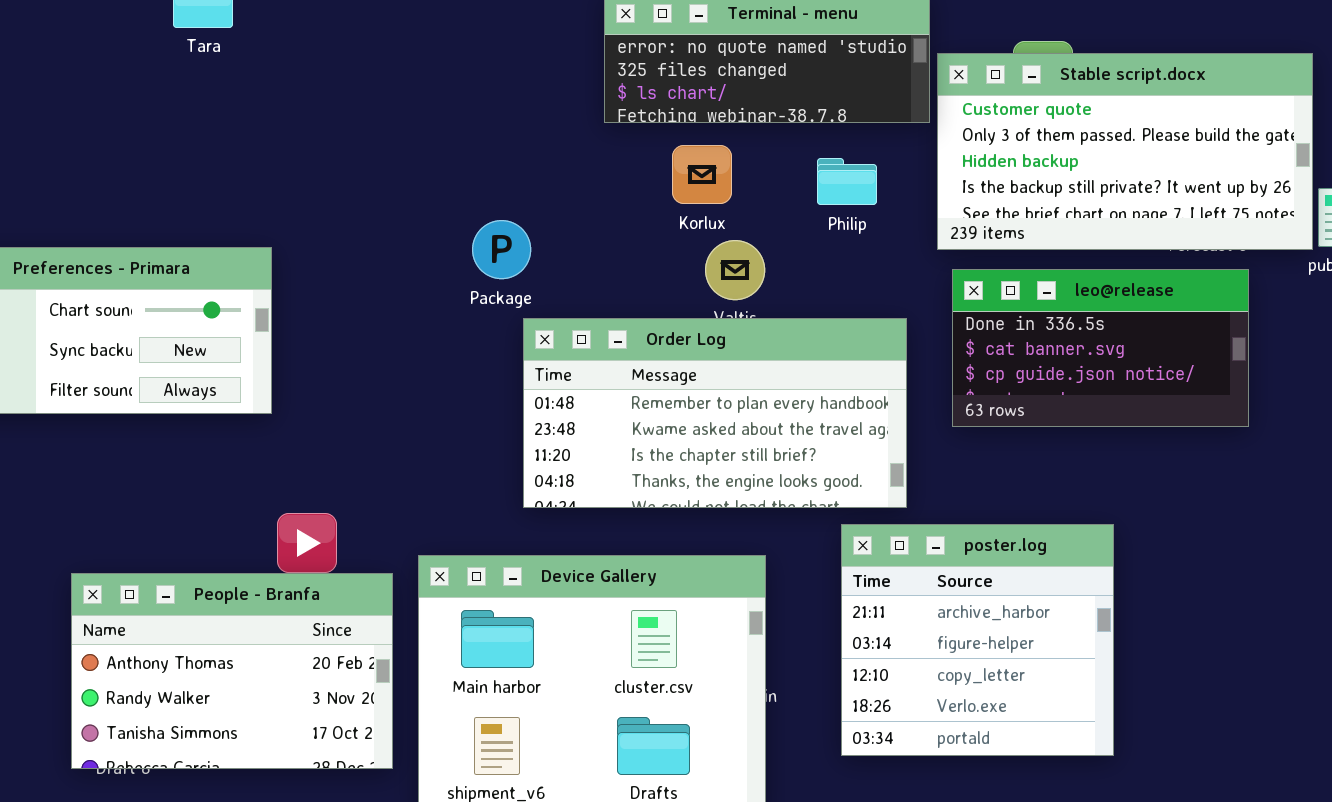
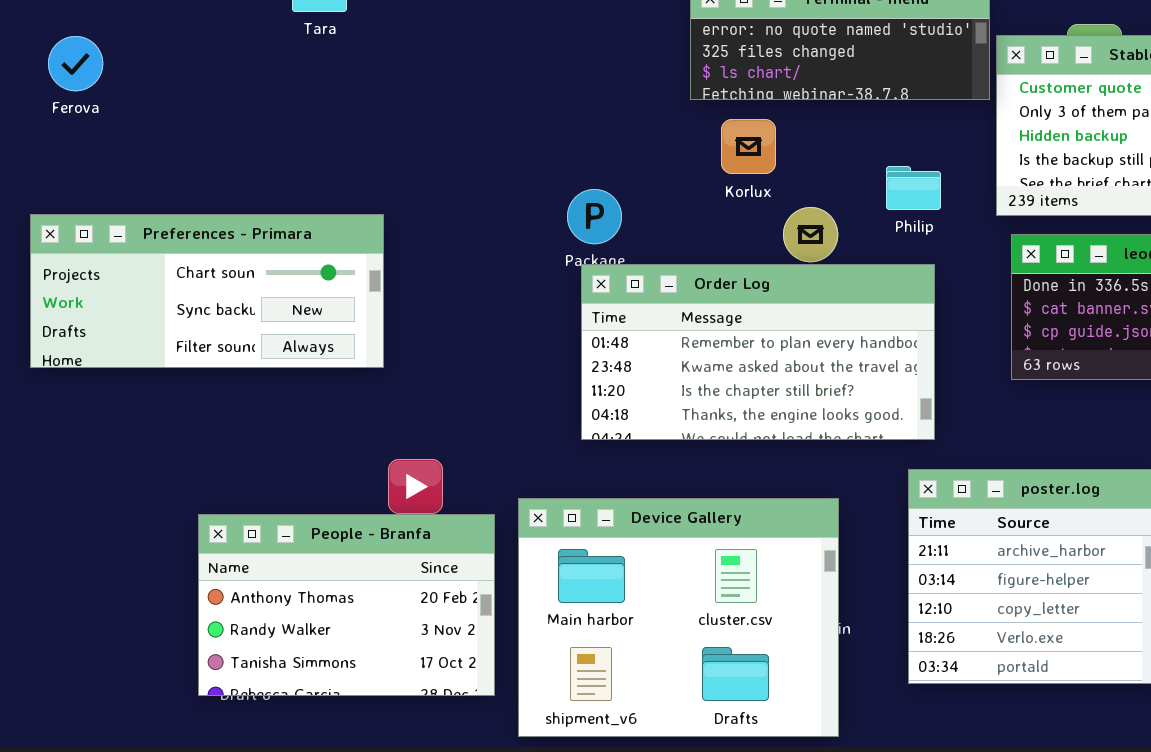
Korlux: [672,145,732,204] -> [721,119,776,174], moved
Philip: [817,158,877,205] -> [886,166,941,210], moved
Order Log: [523,318,907,508] -> [581,264,935,440], moved

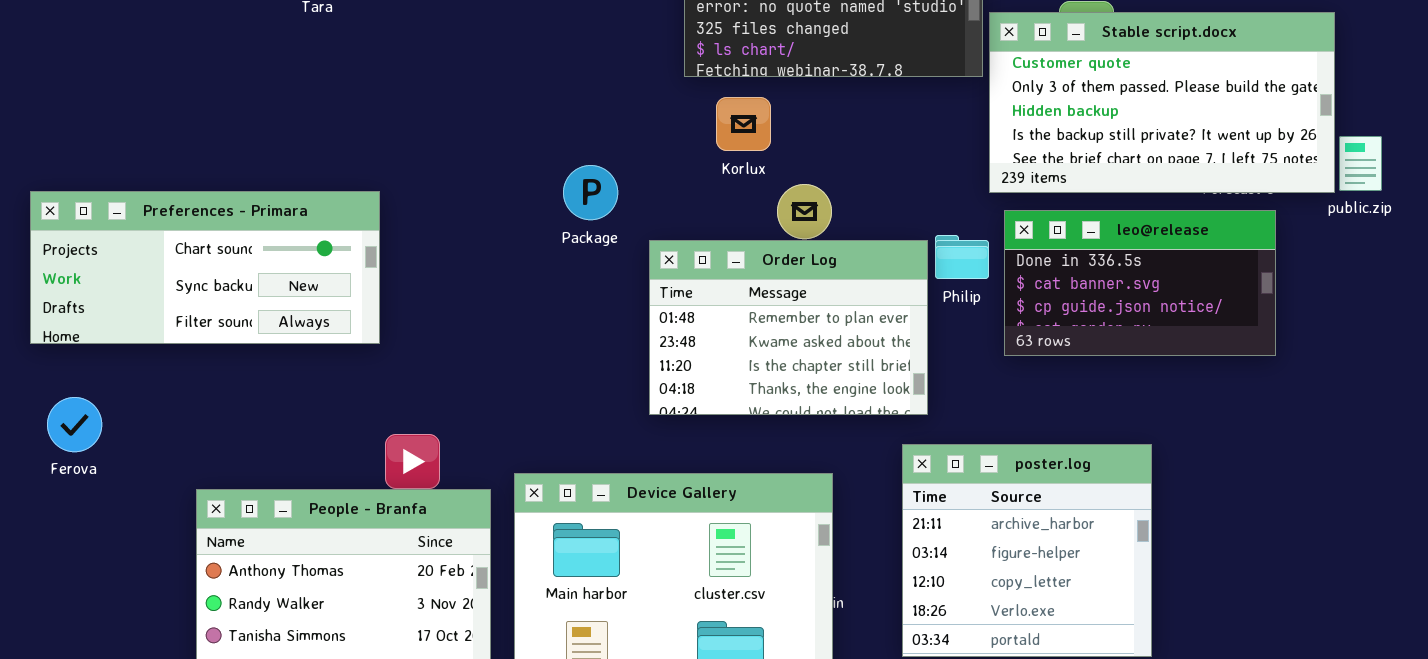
Ferova: [48,36,103,91] -> [47,397,102,452], moved
Philip: [886,166,941,210] -> [935,235,989,279], moved
Order Log: [581,264,935,440] -> [649,240,928,415], resized

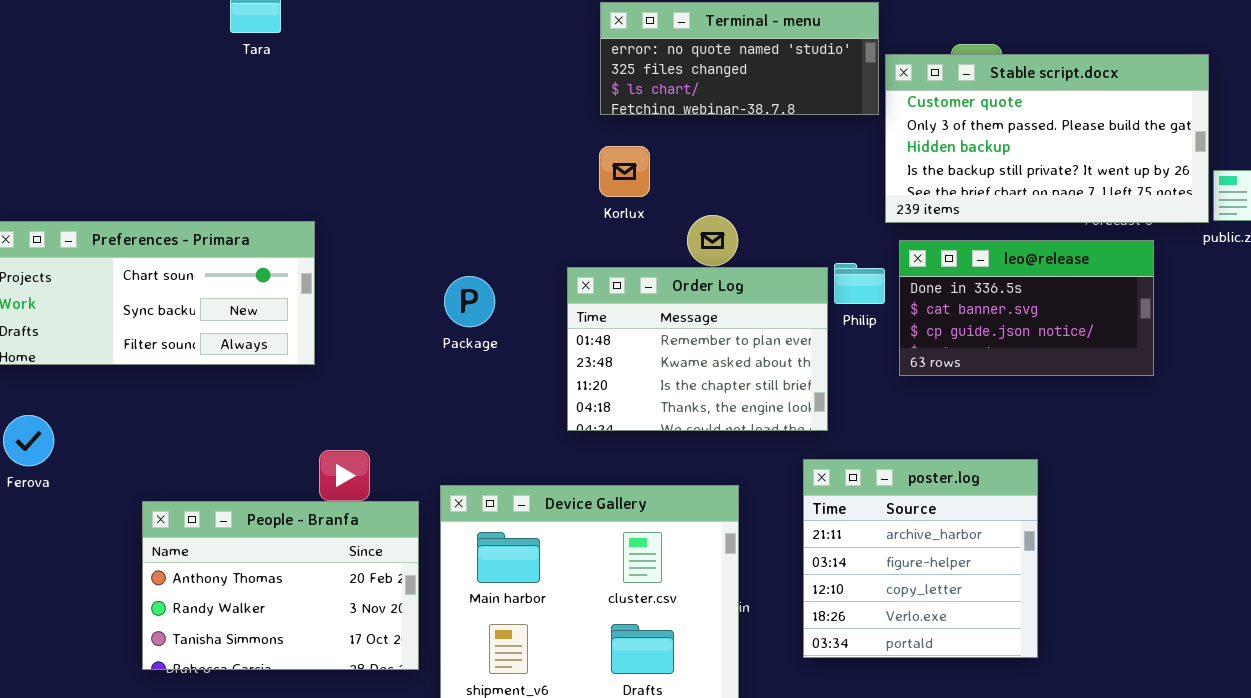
Korlux: [716,97,771,151] -> [599,146,650,197], moved
Package: [563,165,618,220] -> [444,276,495,327], moved

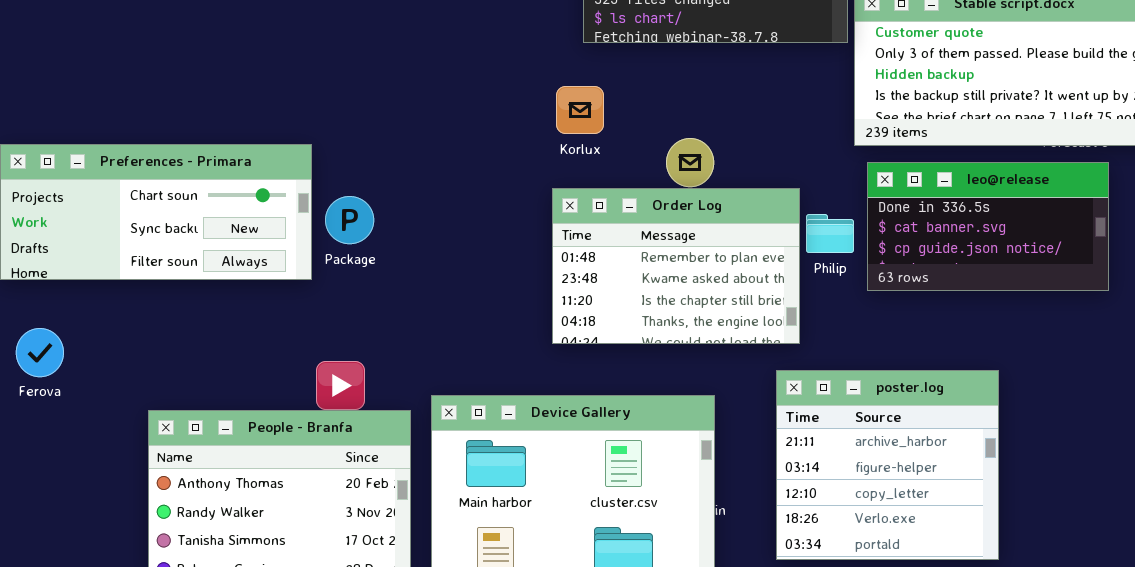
Korlux: [599,146,650,197] -> [556,86,604,134], moved
Philip: [834,263,885,304] -> [806,214,854,253], moved
Package: [444,276,495,327] -> [325,196,374,244], moved

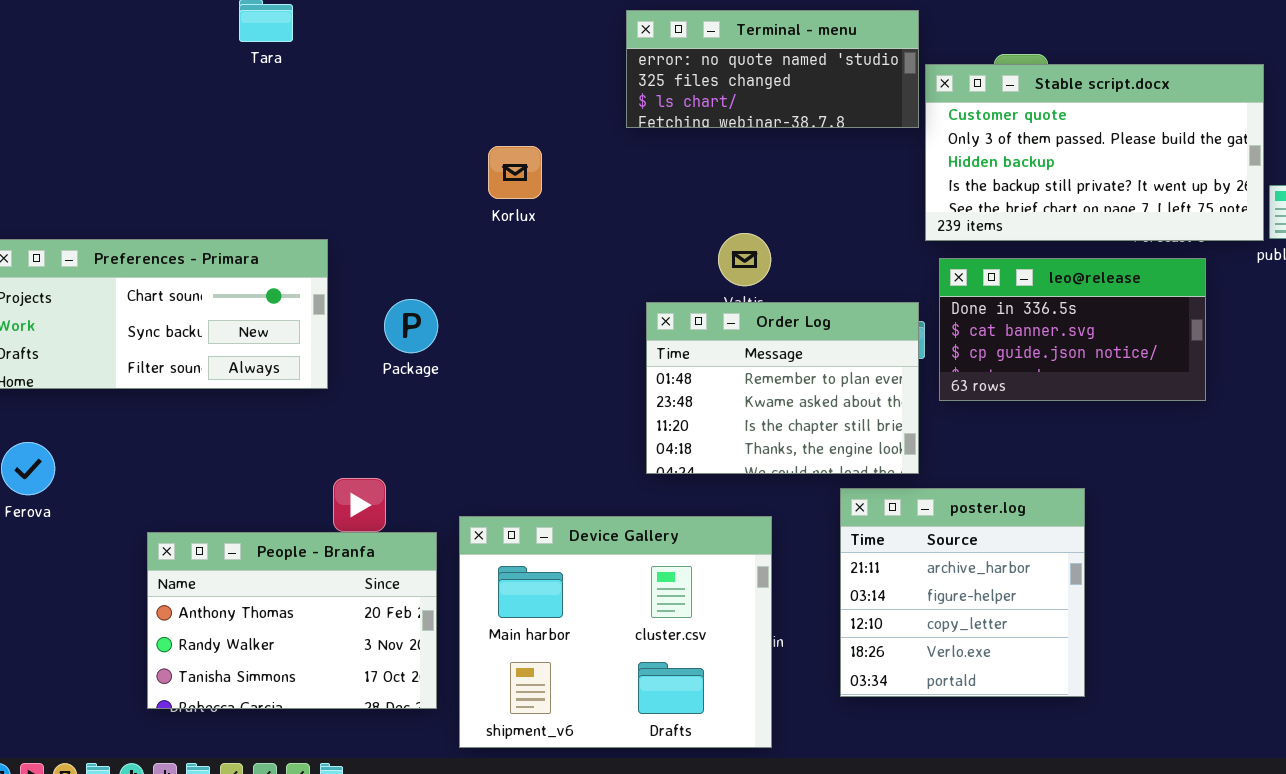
Korlux: [556,86,604,134] -> [488,146,542,199], moved
Order Log: [552,188,800,344] -> [646,302,919,474], moved
Package: [325,196,374,244] -> [384,299,438,353], moved

